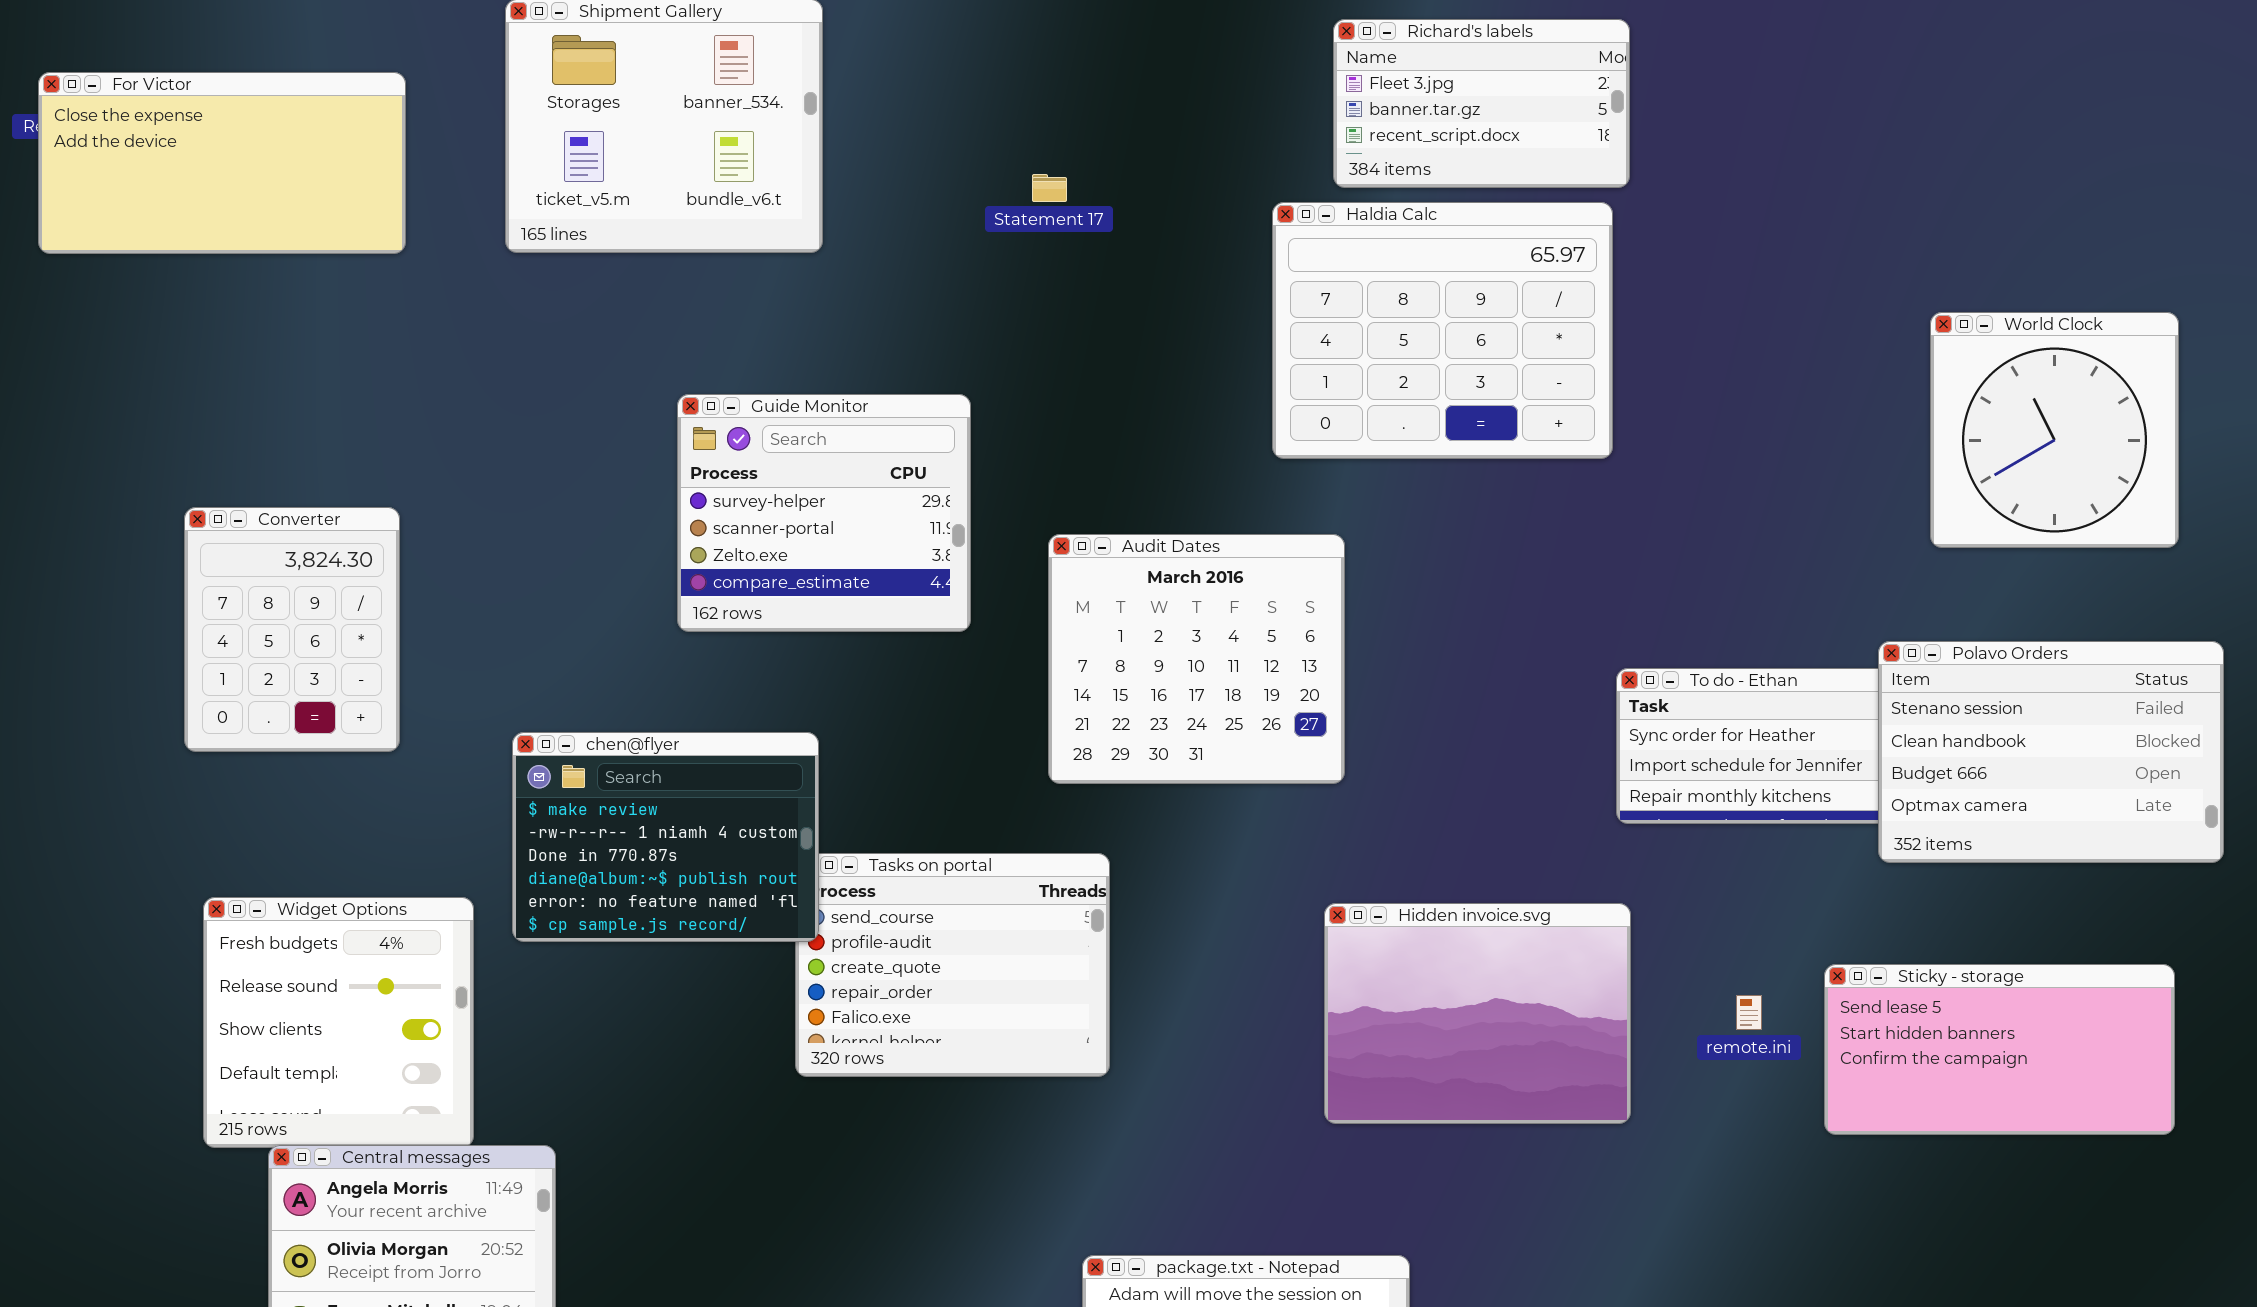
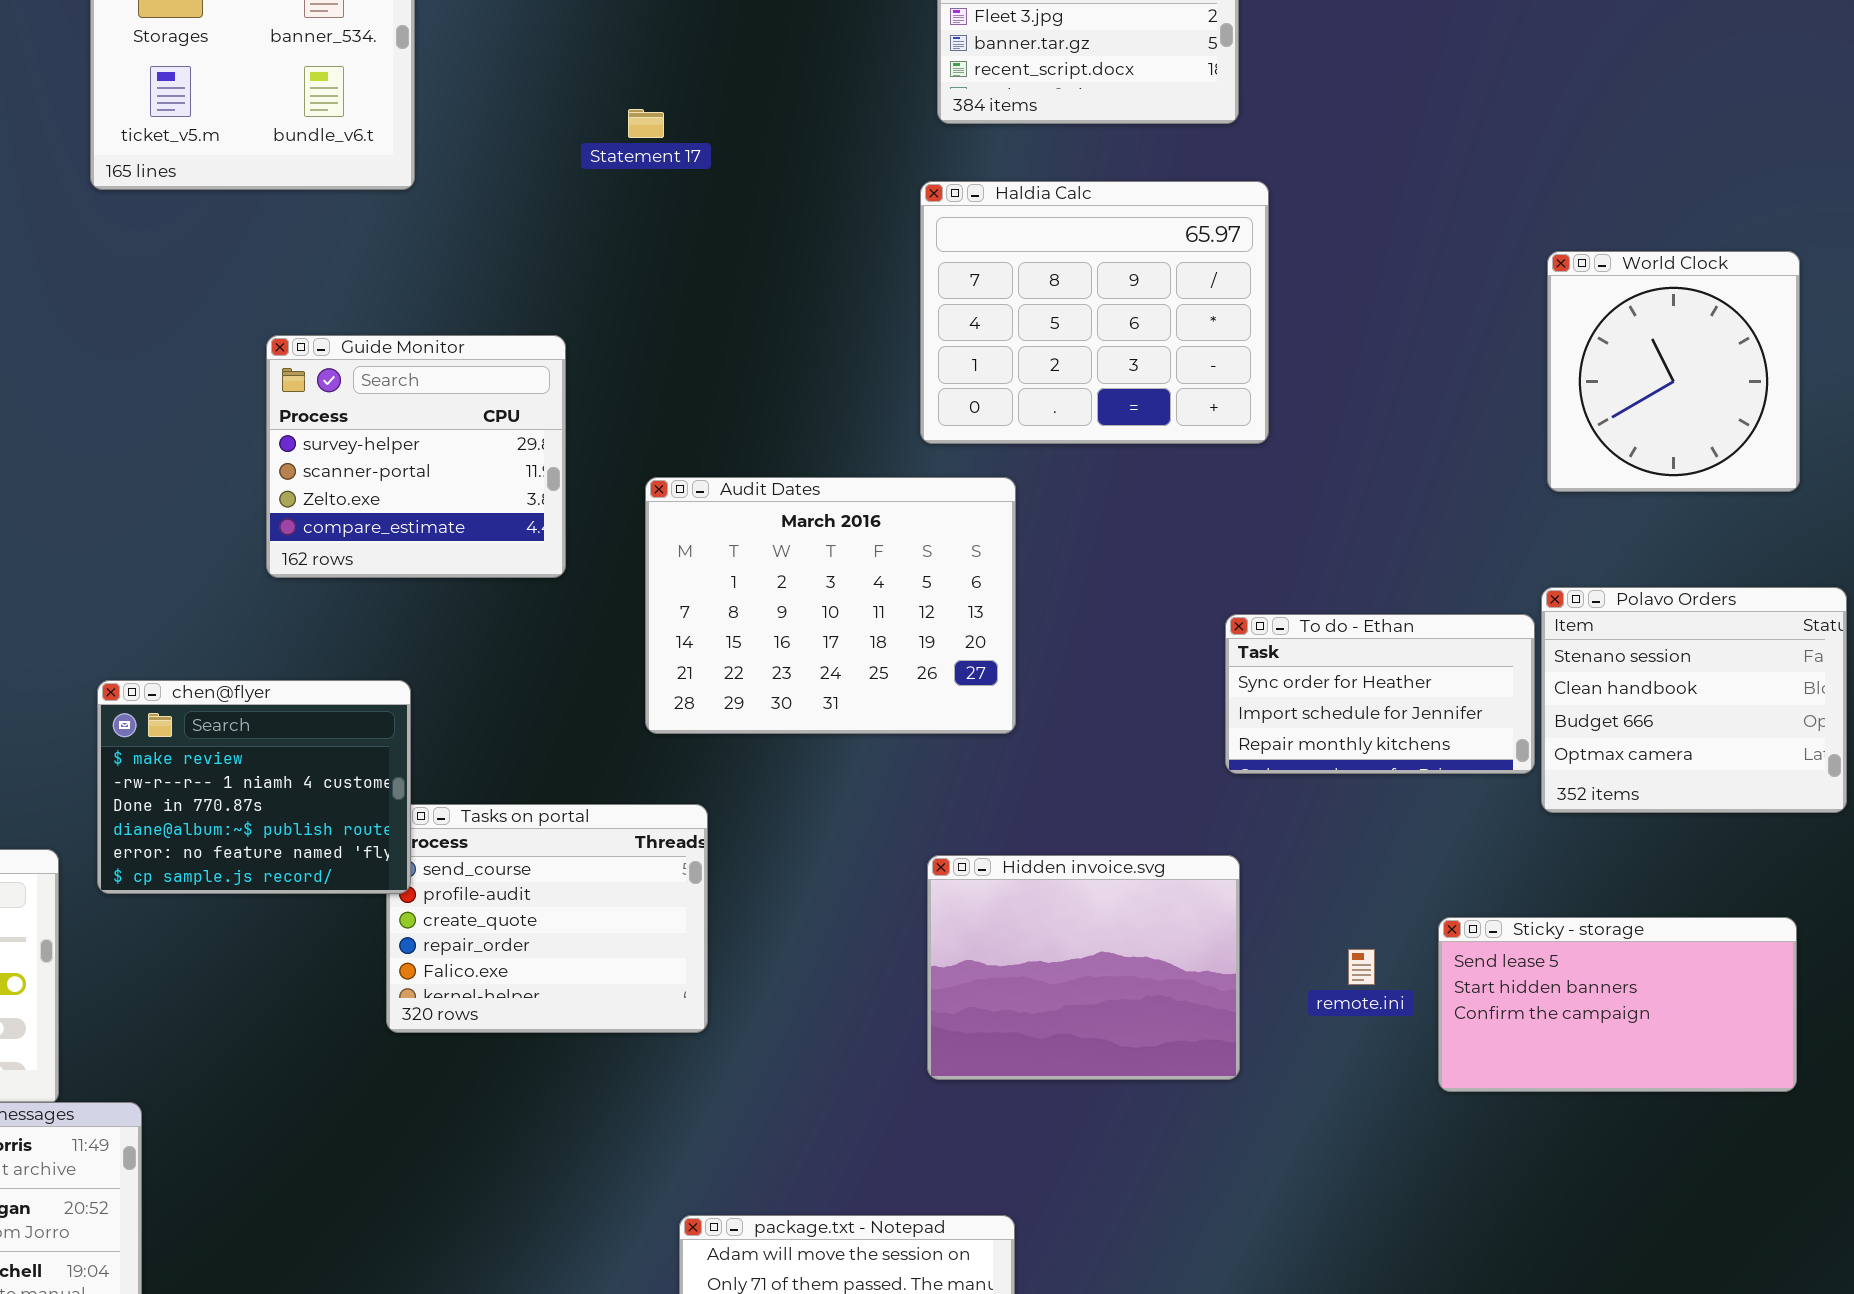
Haldia Calc: [1272,202,1613,459] -> [920,181,1269,444], moved
Audit Dates: [1048,534,1345,784] -> [645,477,1016,734], resized
Polavo Orders: [1878,641,2224,863] -> [1541,587,1847,813], resized

